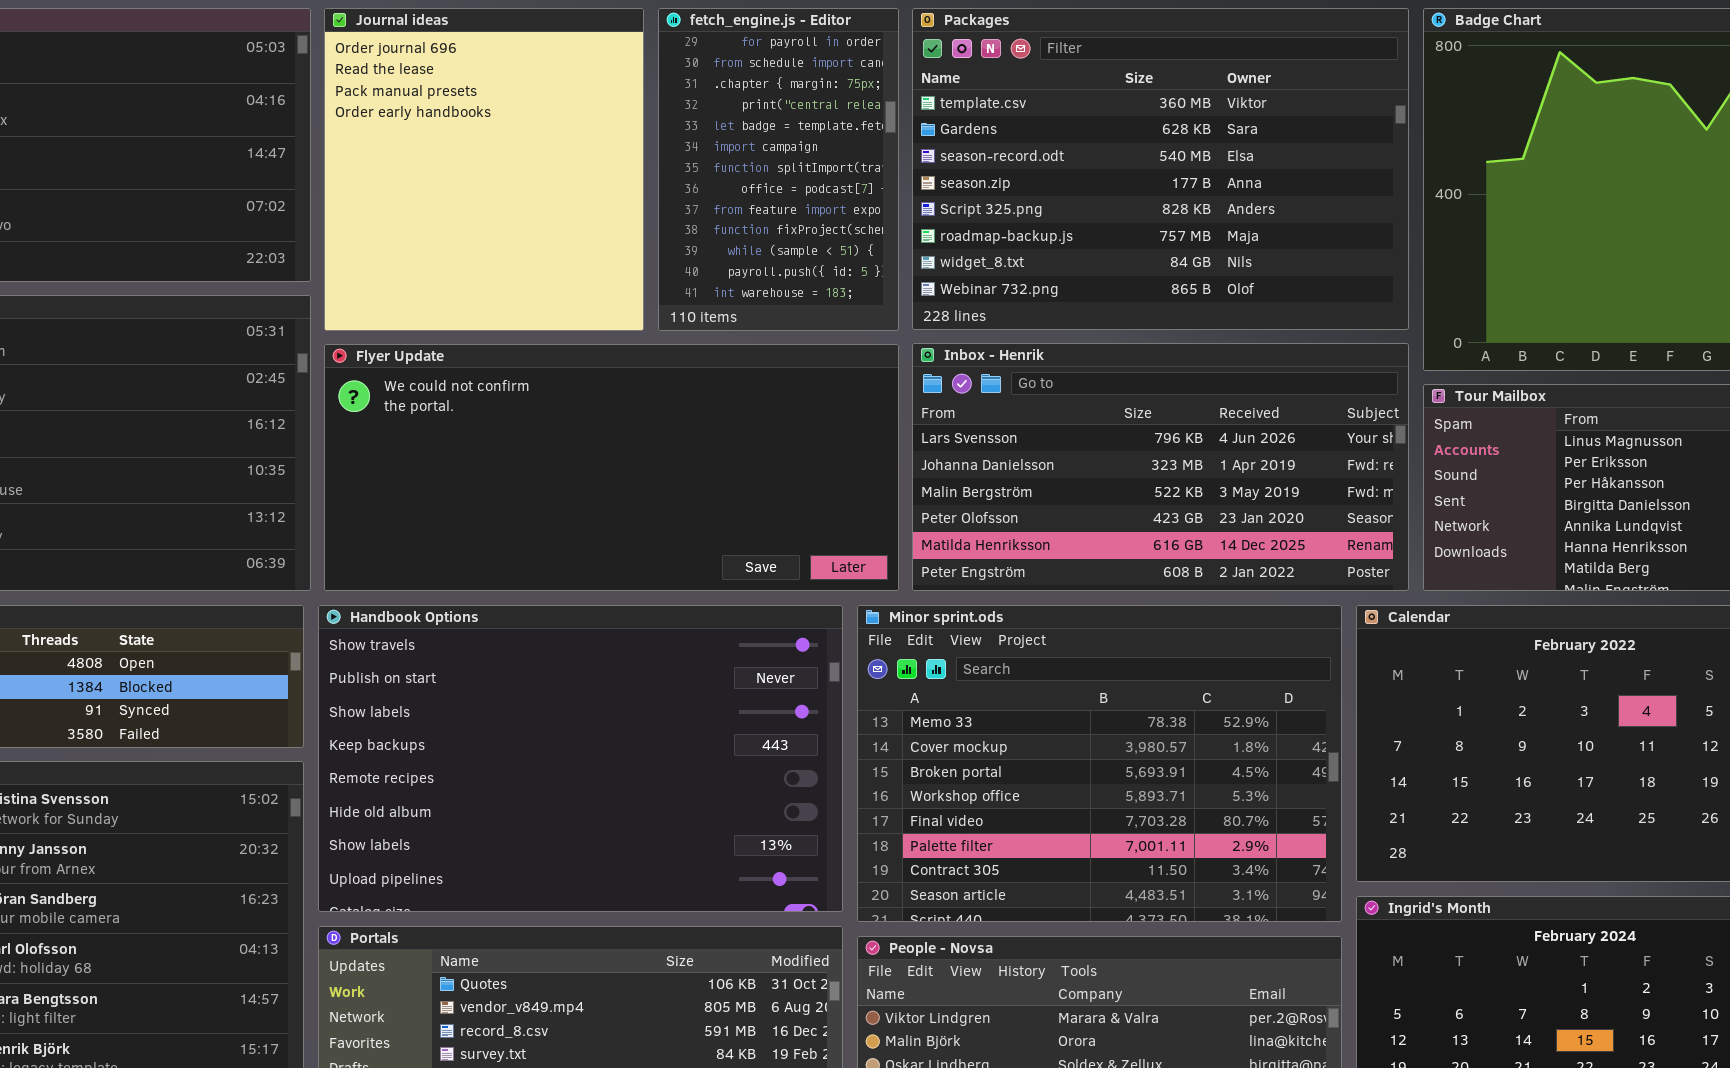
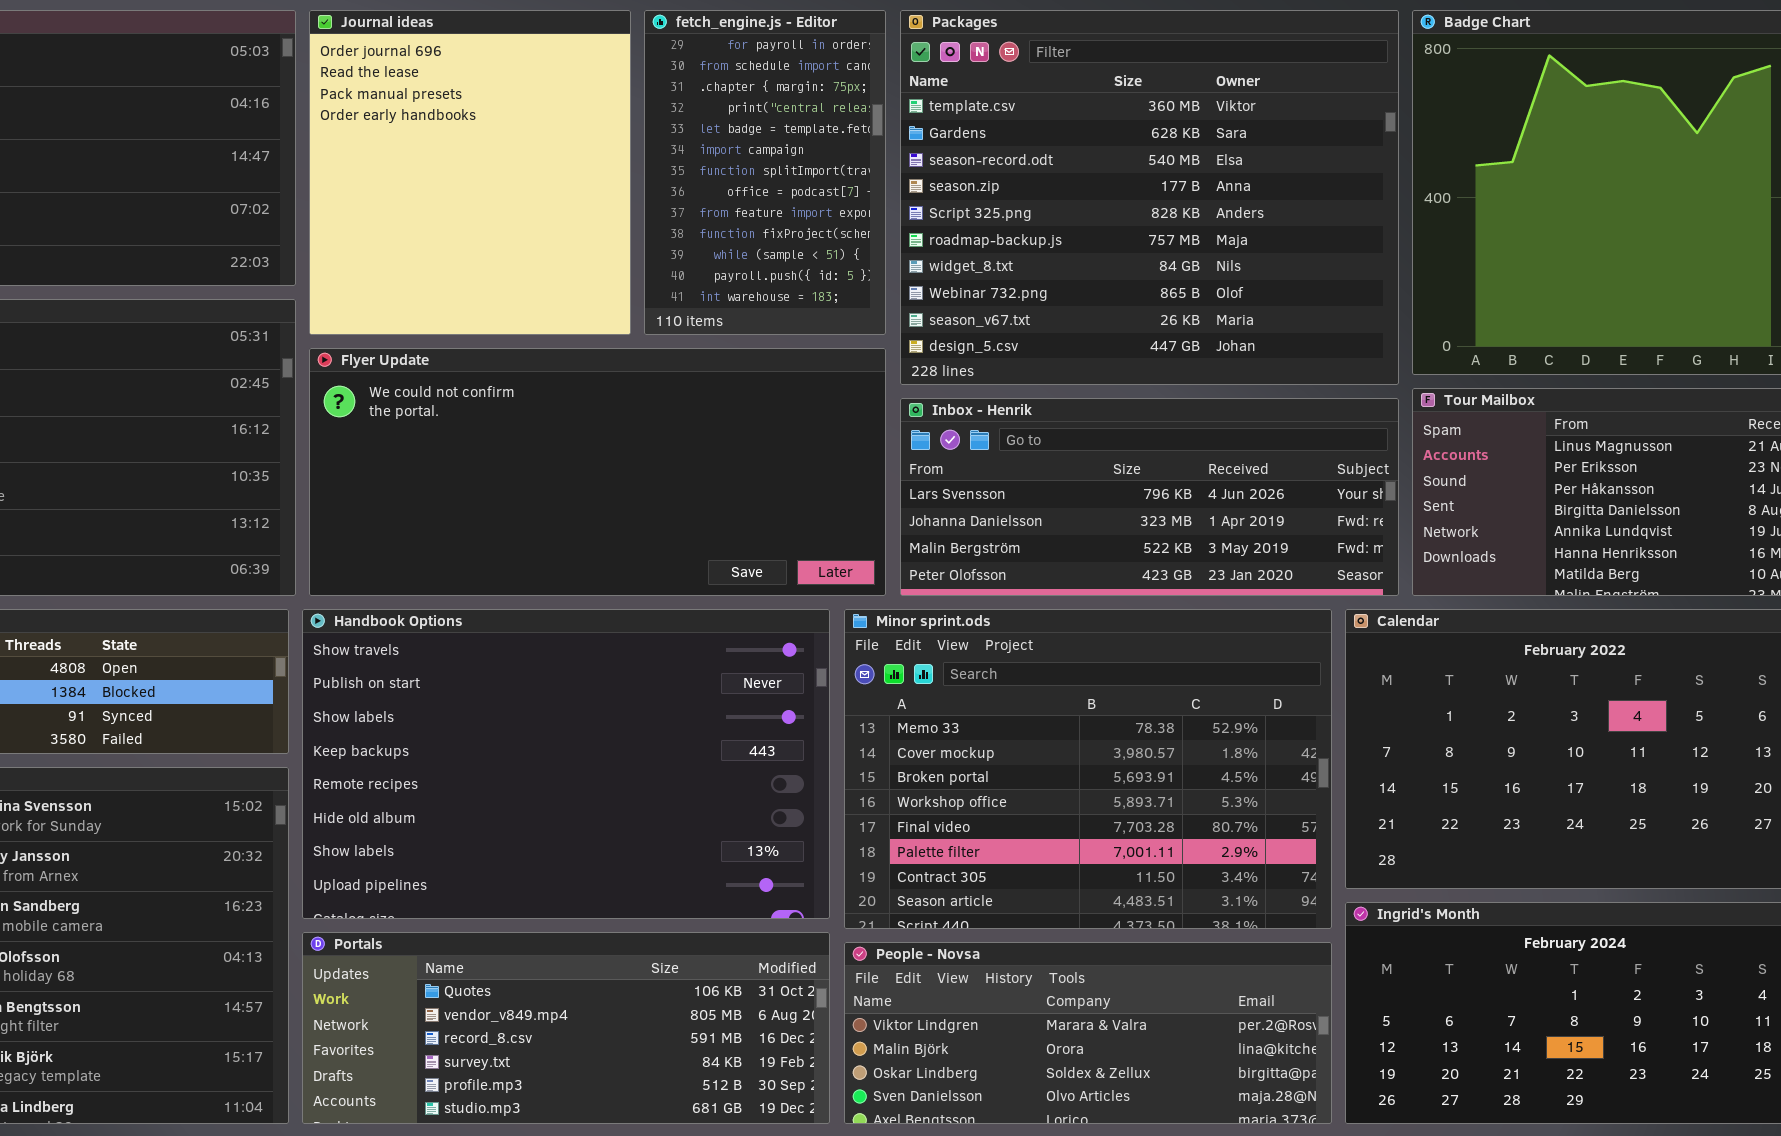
Packages: [912,8,1409,330] -> [900,10,1399,385], resized
Inbox - Henrik: [912,343,1409,591] -> [900,398,1399,596], resized

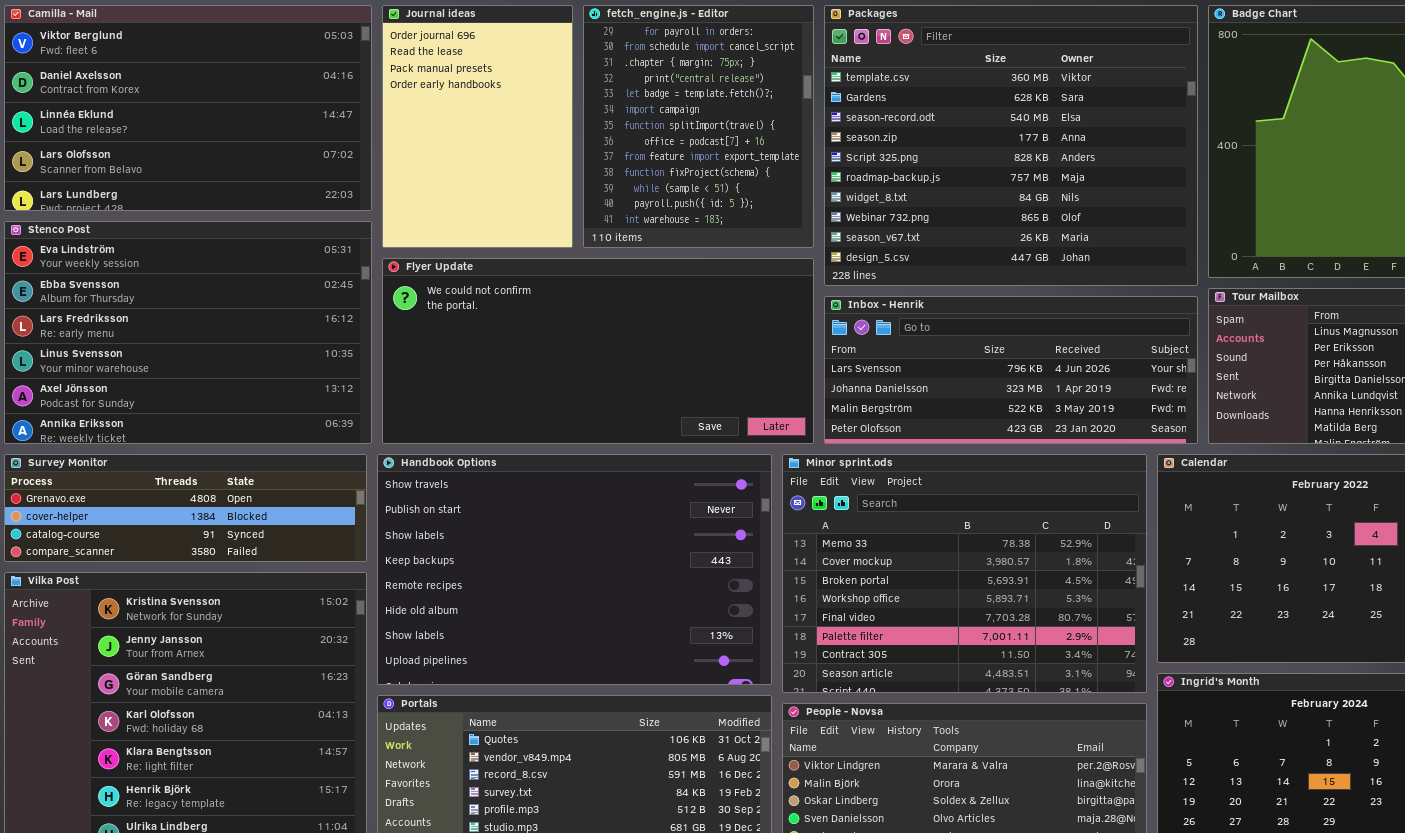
Journal ideas: [309,10,631,335] -> [382,5,573,248], resized
fetch_engine.js - Editor: [644,10,886,335] -> [583,5,814,248], resized

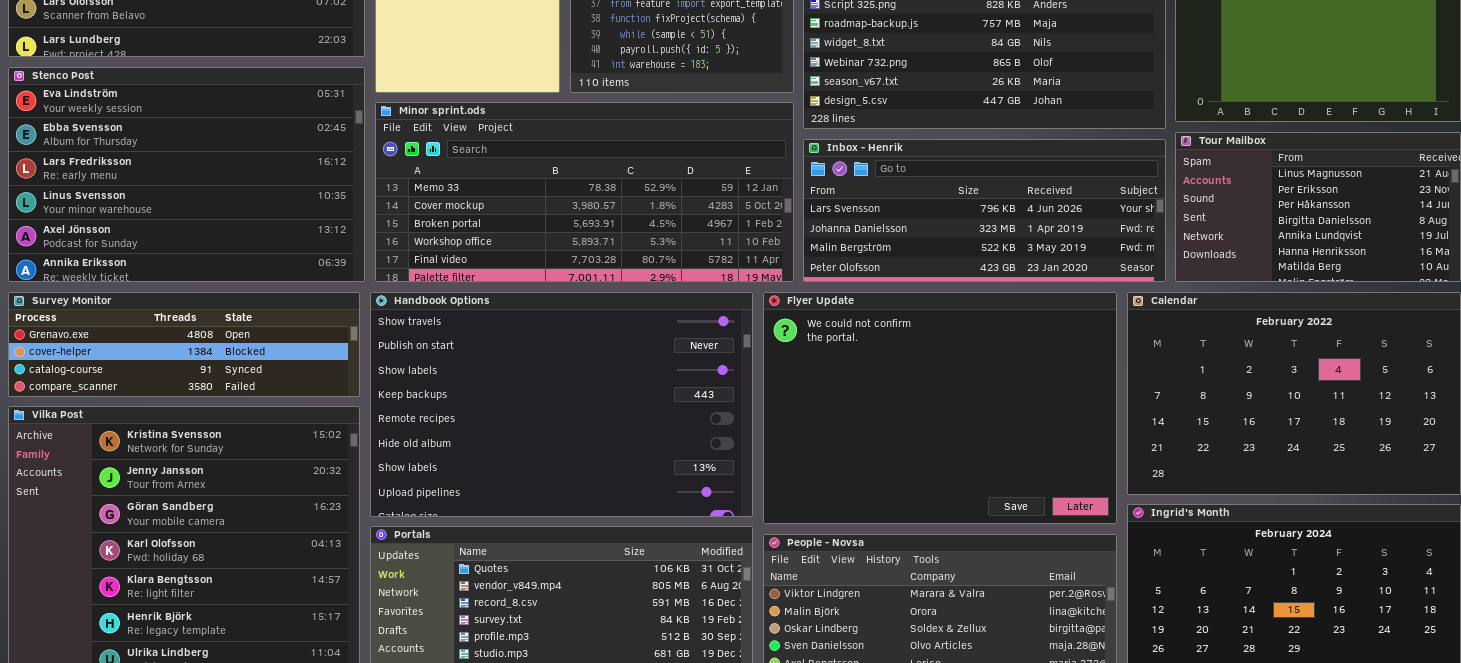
Flyer Update: [382,258,814,444] -> [763,292,1117,524], moved, resized
Minor sprint.ods: [782,454,1147,693] -> [375,102,794,282], moved, resized

